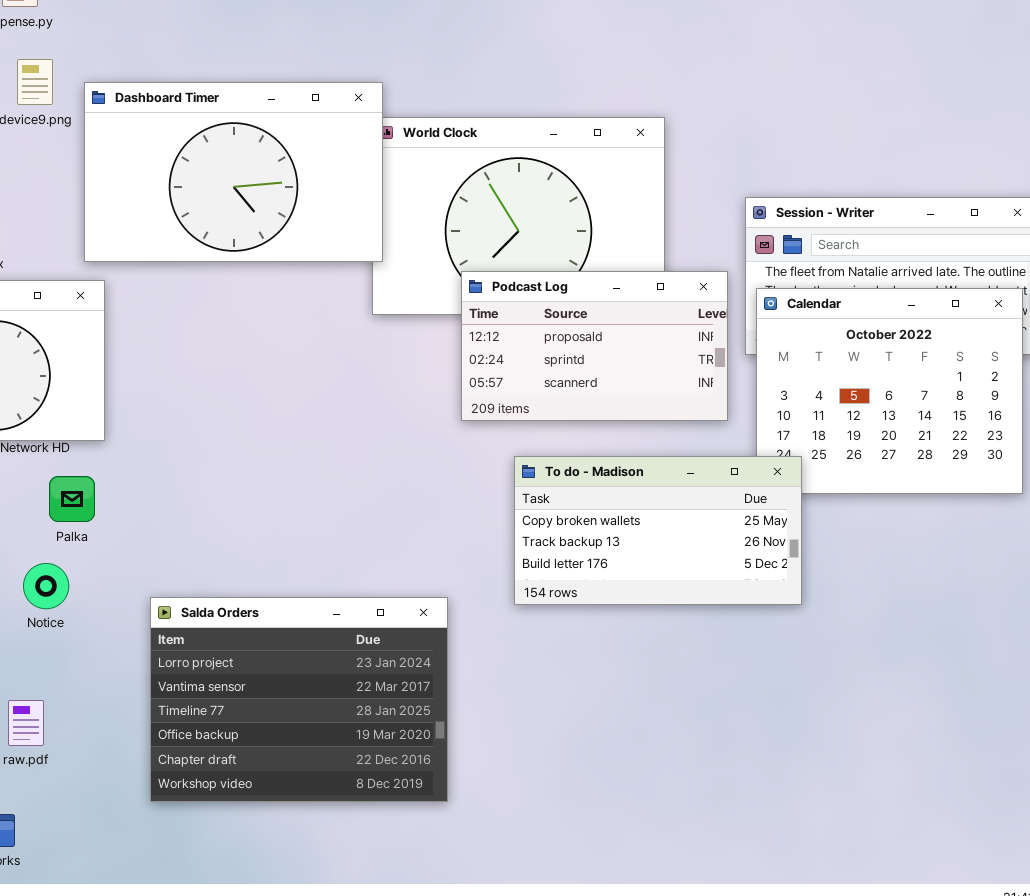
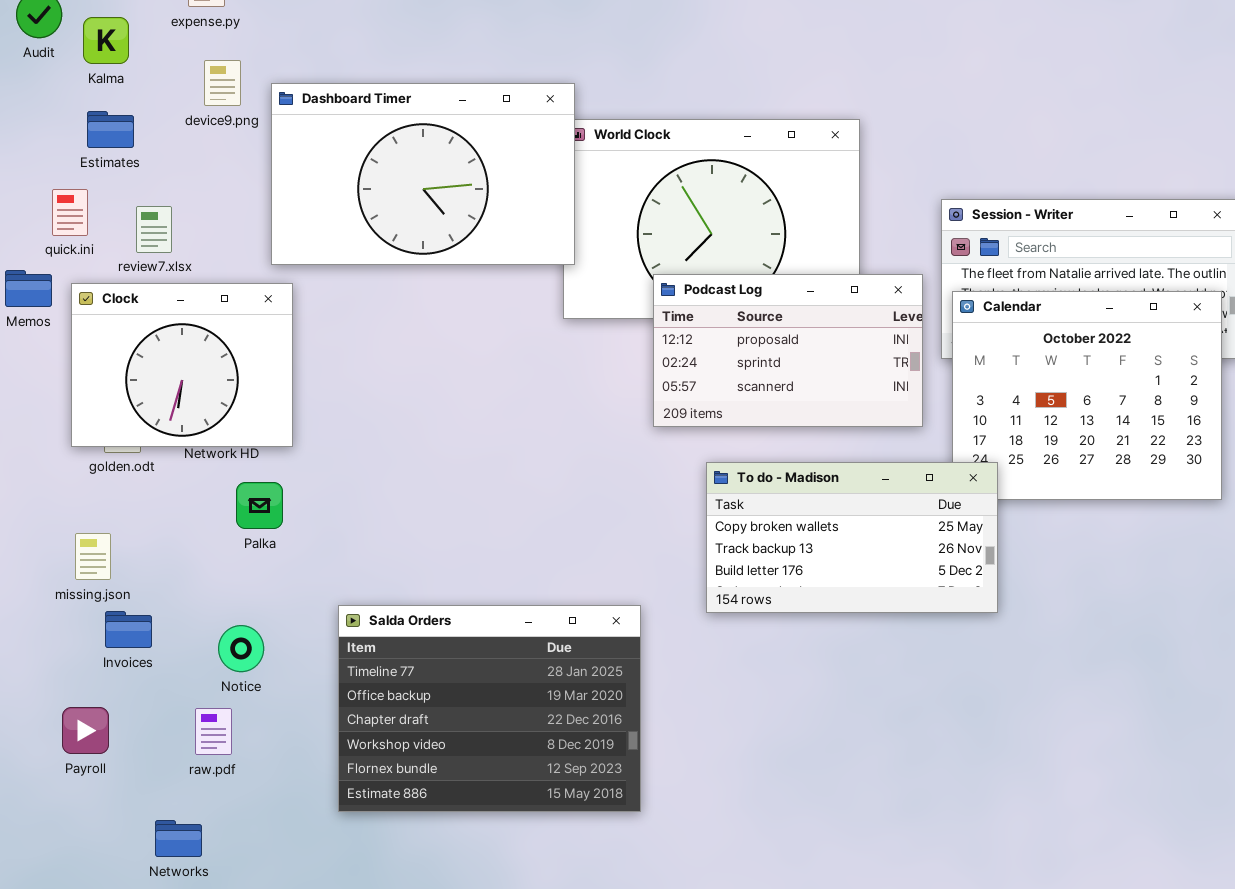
Notice: [23,563,69,609] -> [218,625,264,672], moved
Salda Orders: [150,597,448,802] -> [338,605,641,812], scrolled down 2 rows

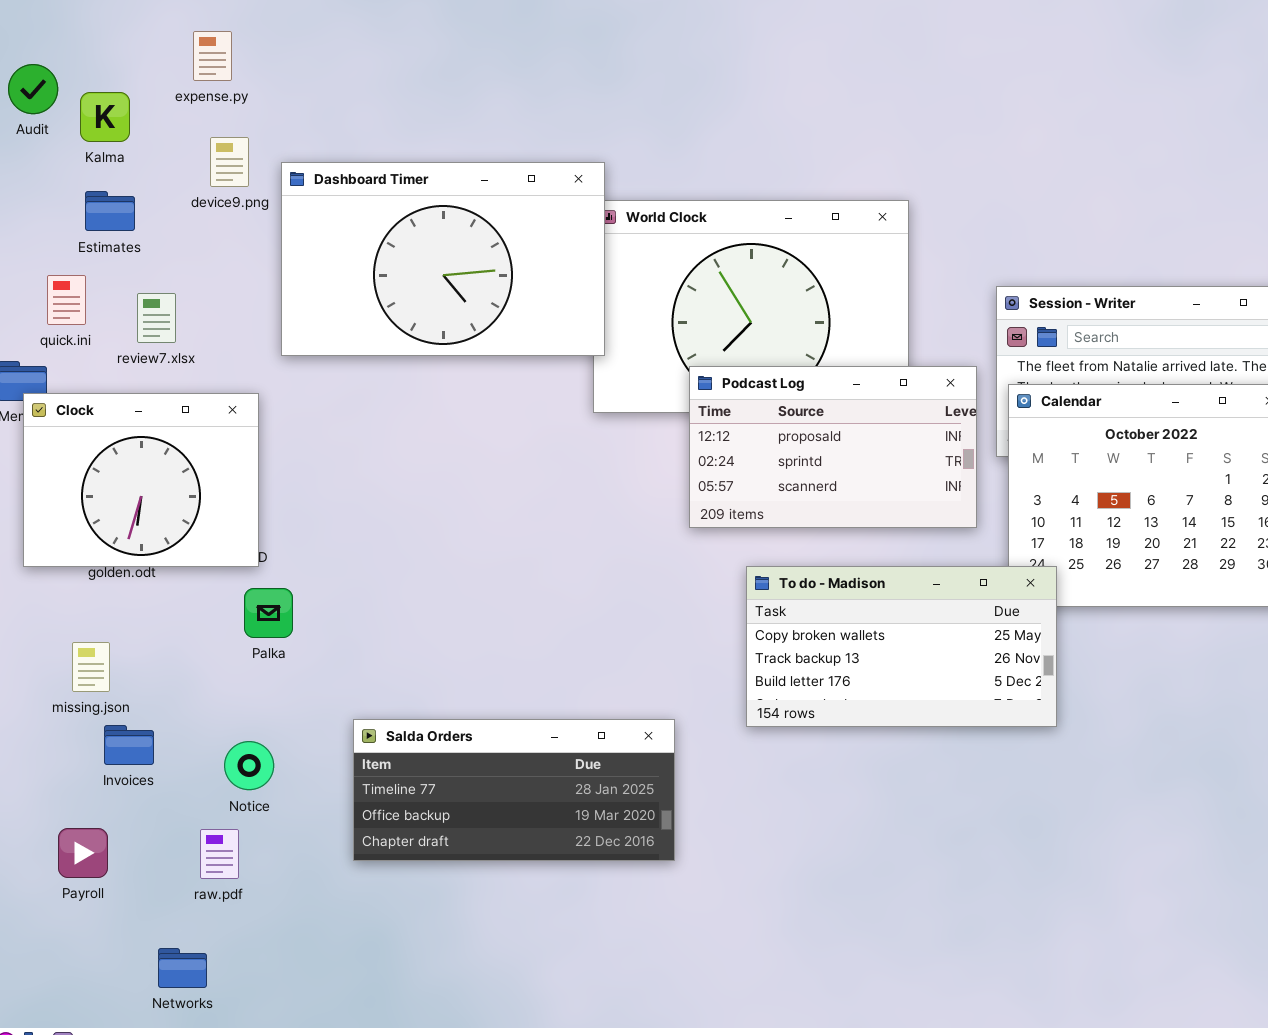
Clock: [71,283,293,447] -> [23,393,259,567], moved
Salda Orders: [338,605,641,812] -> [353,719,675,861], resized

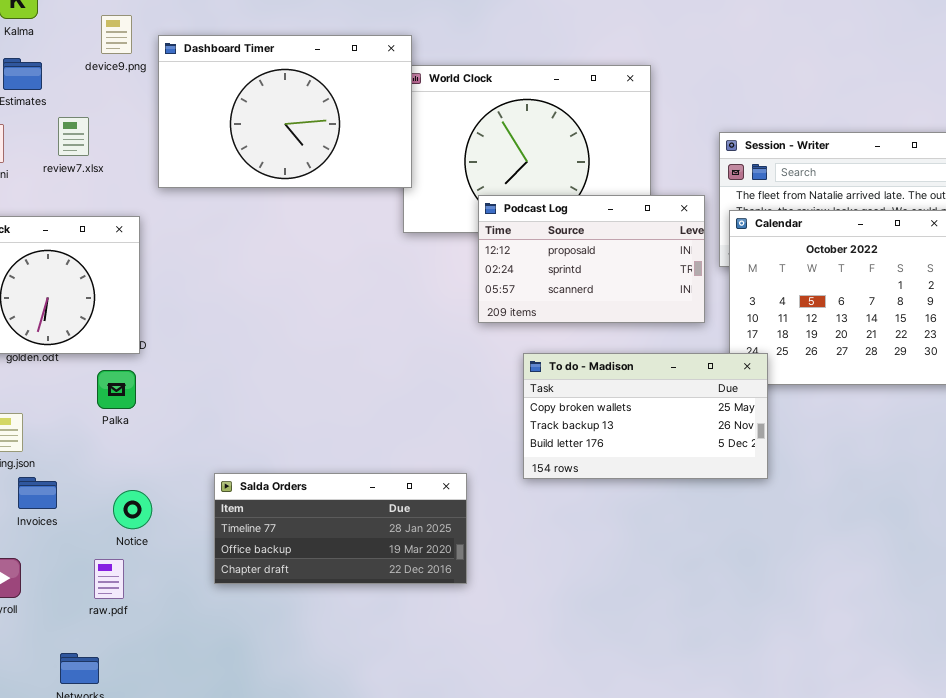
review7.xlsx: [137,293,176,343] -> [58,117,89,156], moved
Palka: [244,588,293,638] -> [97,370,136,409], moved

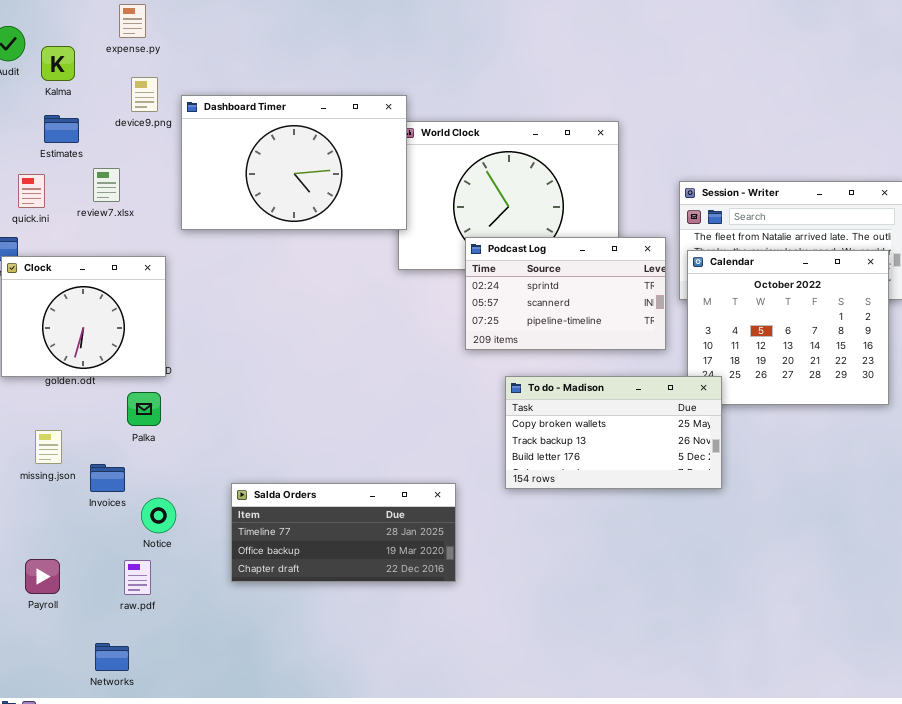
Podcast Log: [478,195,705,323] -> [465,237,666,350], scrolled down 1 row
Invoices: [18,477,57,509] -> [90,464,125,492], moved

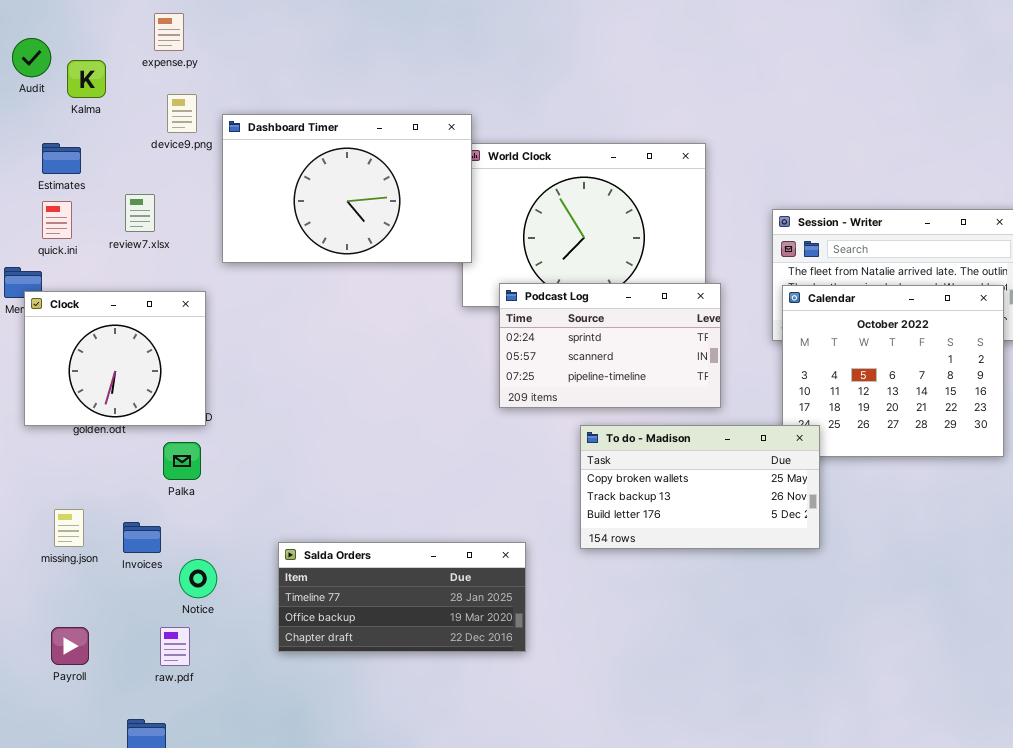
Estimates: [44,115,79,143] -> [42,143,81,174], moved
Podcast Log: [465,237,666,350] -> [499,283,721,408], moved
missing.json: [35,430,62,464] -> [54,509,84,547], moved

